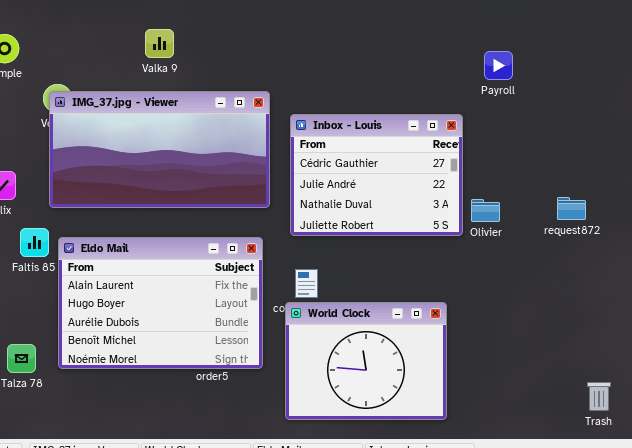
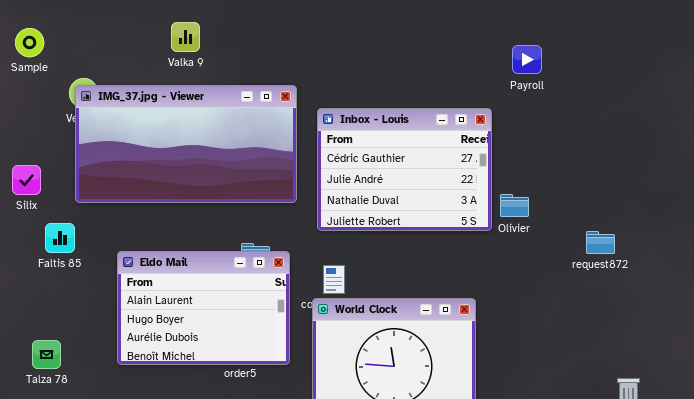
request872: [557,197,586,220] -> [586,231,615,254], moved
Eldo Mail: [58,237,263,369] -> [117,251,290,365], resized

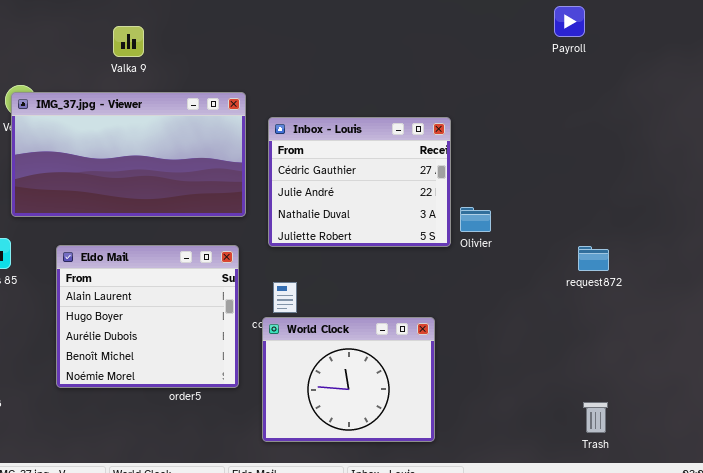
Payroll: [512,45,542,74] -> [554,6,585,37], moved
request872: [586,231,615,254] -> [578,246,609,271], moved
Eldo Mail: [117,251,290,365] -> [56,245,239,388], resized

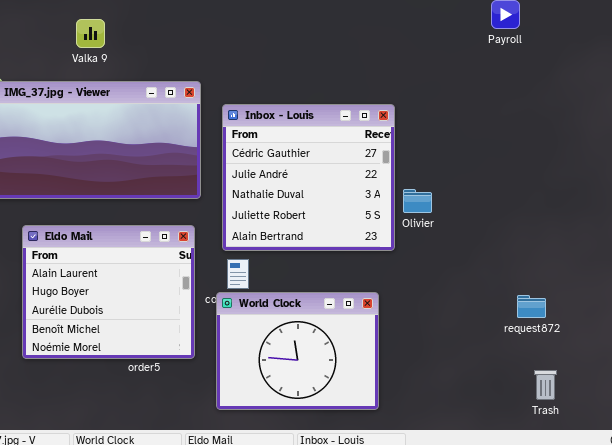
Inbox - Louis: [268,117,451,247] -> [222,104,395,251], resized
request872: [578,246,609,271] -> [517,295,546,318], moved
Trash: [583,402,608,433] -> [534,370,557,400], moved

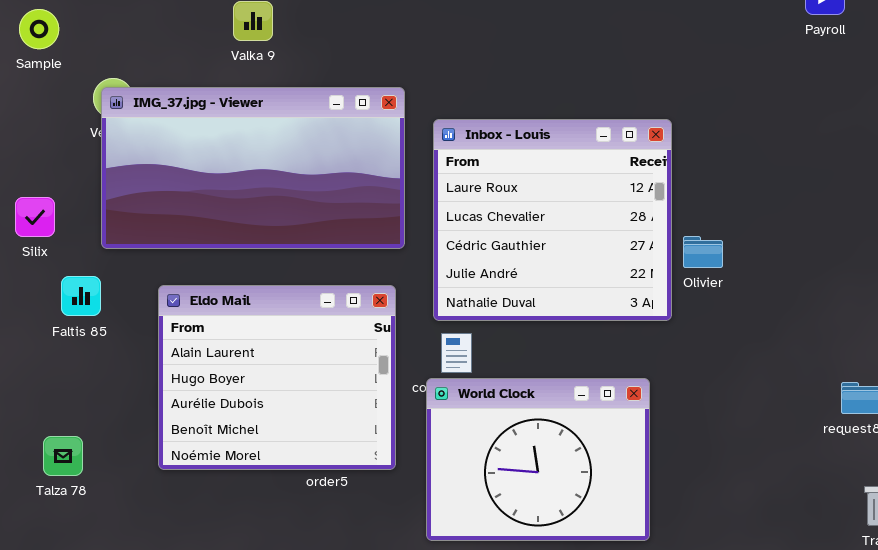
Inbox - Louis: [222,104,395,251] -> [433,119,672,321], scrolled up 2 rows

